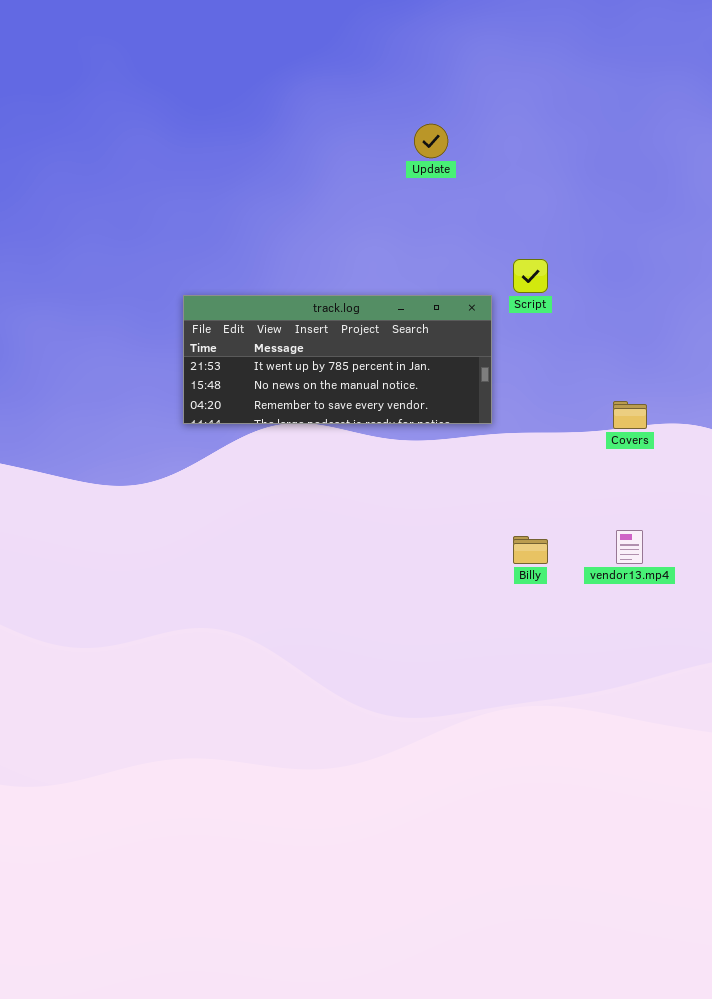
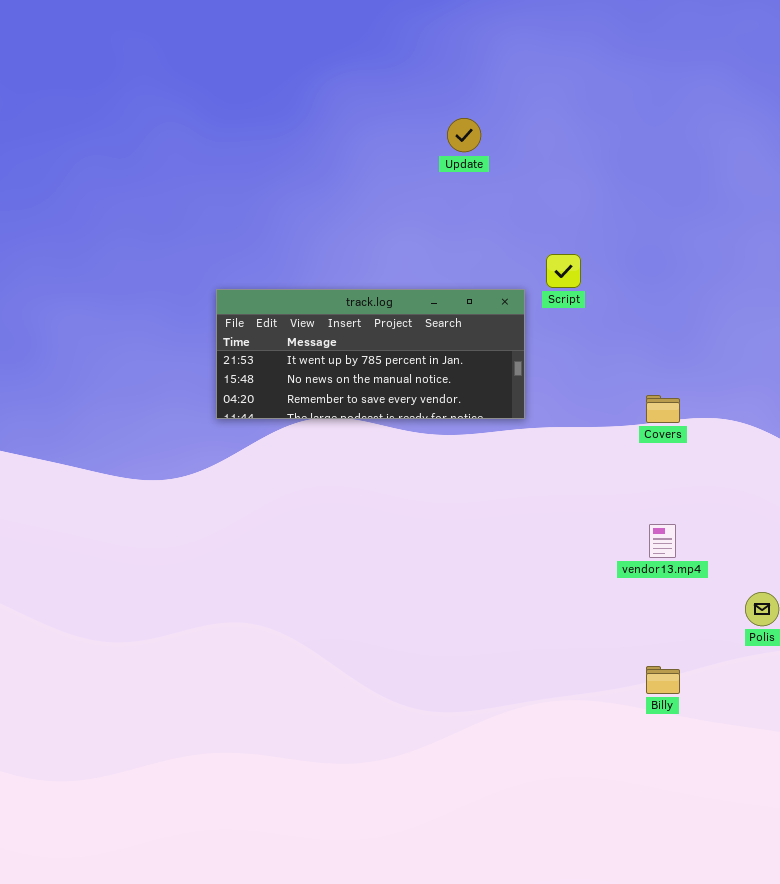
Billy: [513,536,548,564] -> [646,666,680,694], moved

